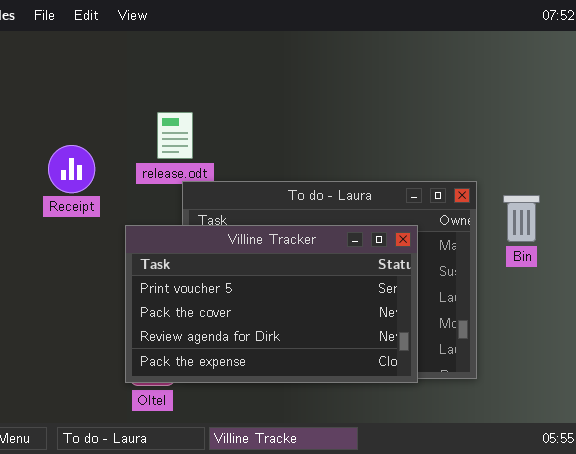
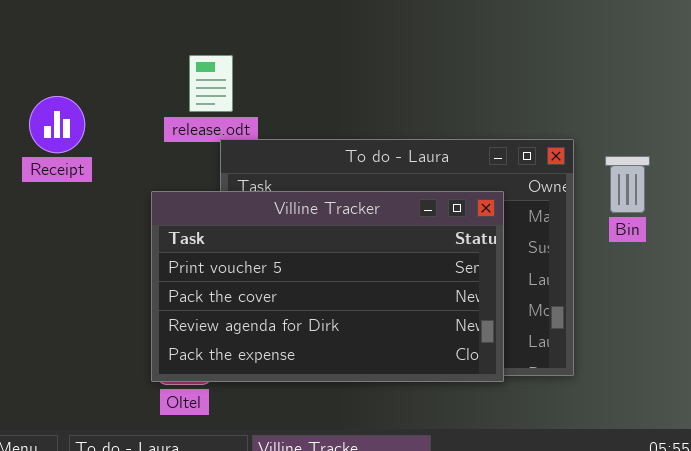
Receipt: [48,145,95,193] -> [29,96,85,153], moved

